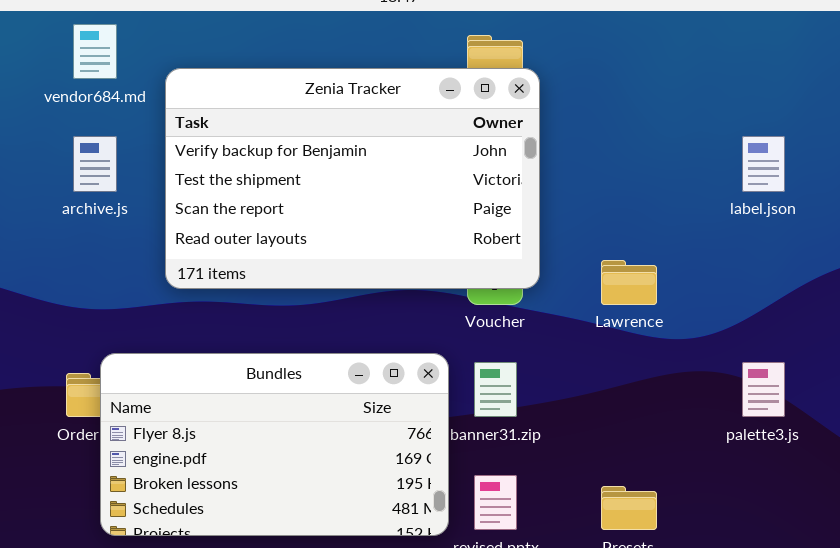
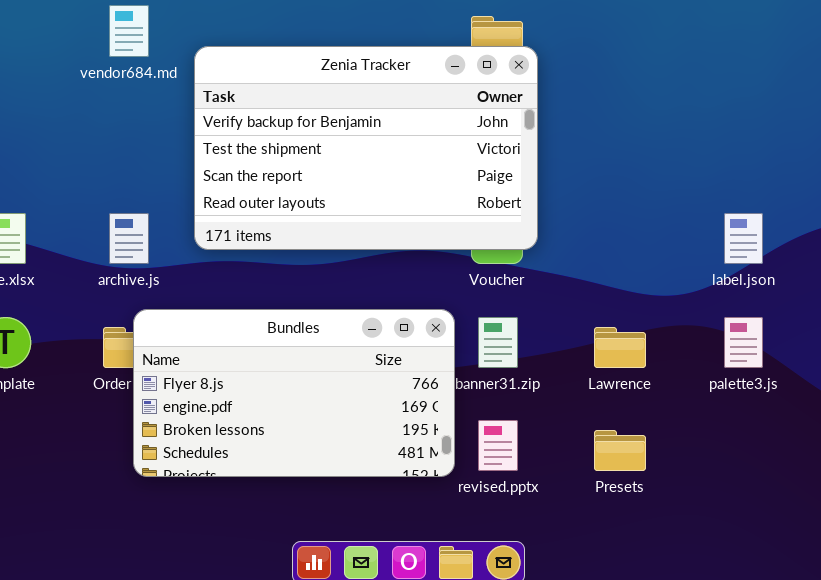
archive.js: [73,136,117,192] -> [109,213,149,264], moved
label.json: [742,136,785,192] -> [724,213,763,264], moved
Lawrence: [601,260,657,305] -> [594,327,646,368], moved

